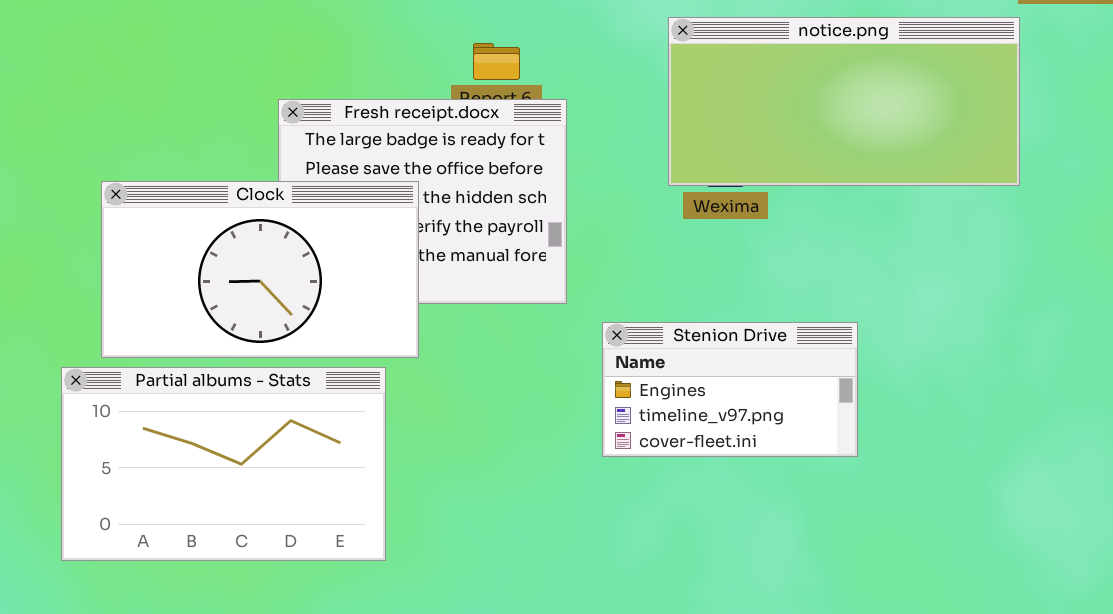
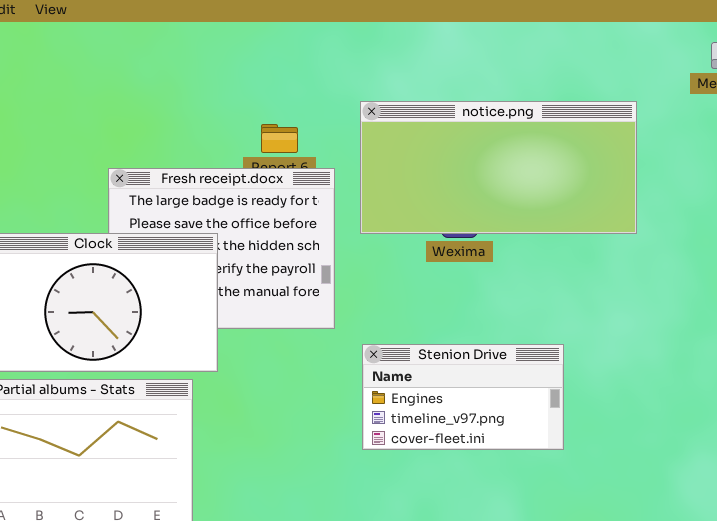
notice.png: [668,17,1020,186] -> [360,101,637,234], moved

